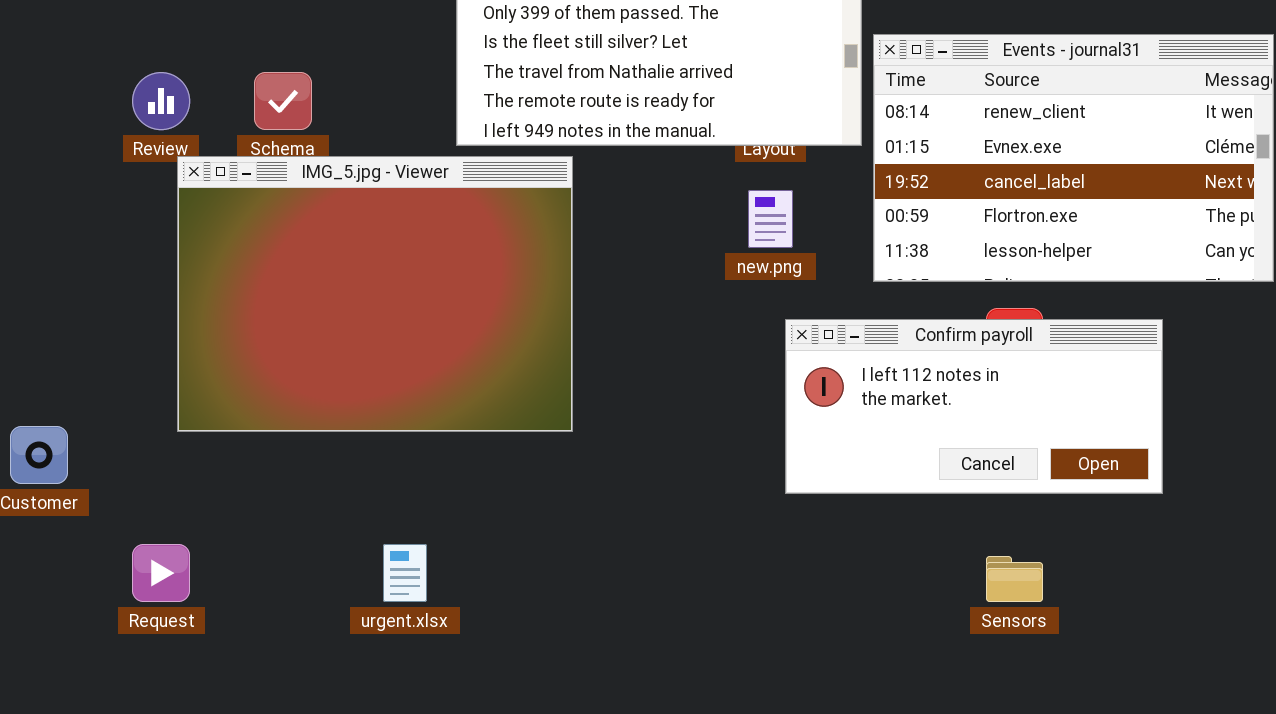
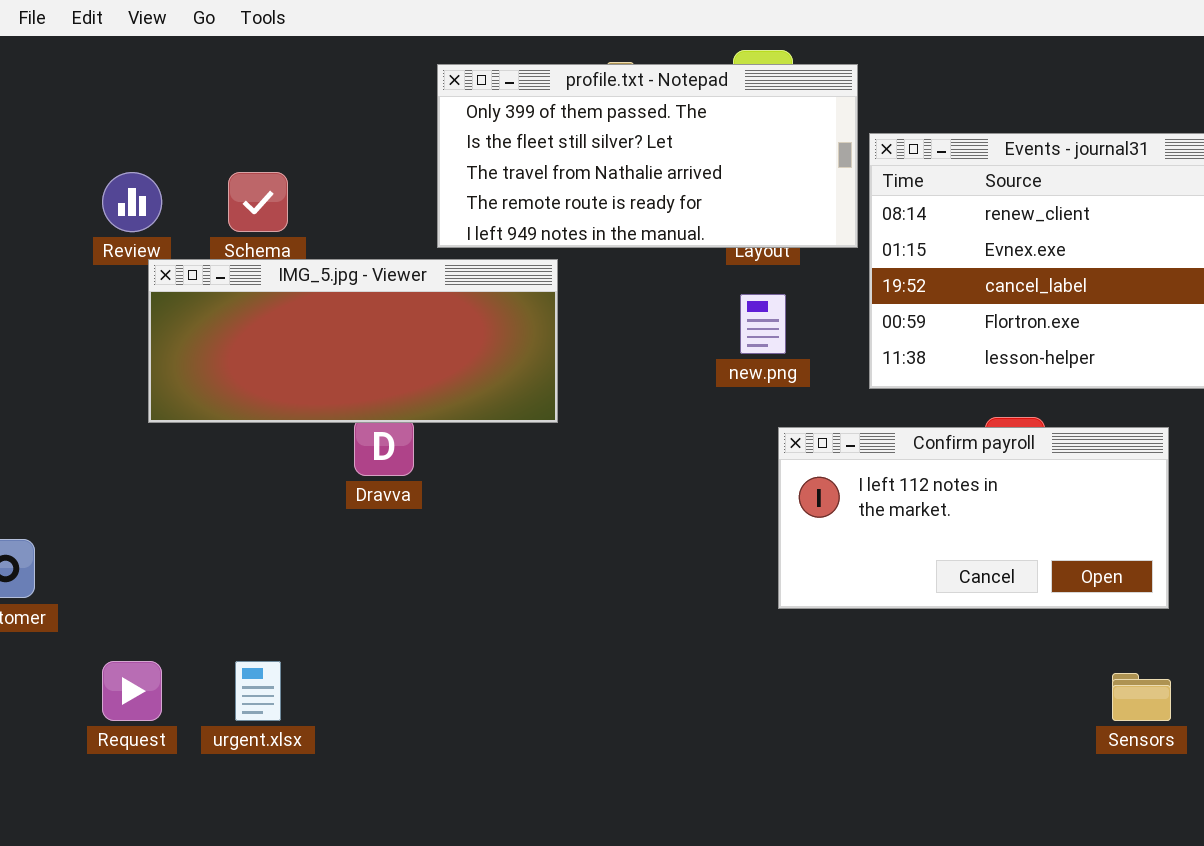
IMG_5.jpg - Viewer: [177,156,573,432] -> [148,259,558,423], resized
urgent.xlsx: [383,544,427,602] -> [235,661,281,721], moved
Sensors: [986,556,1043,602] -> [1112,673,1171,721], moved

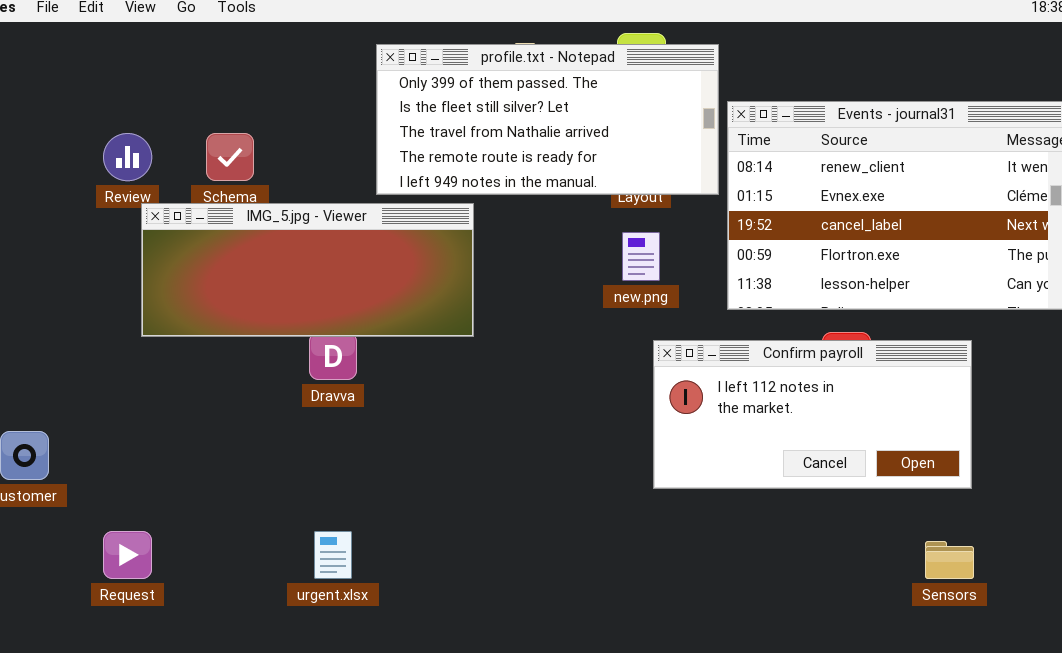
urgent.xlsx: [235,661,281,721] -> [314,531,352,579], moved

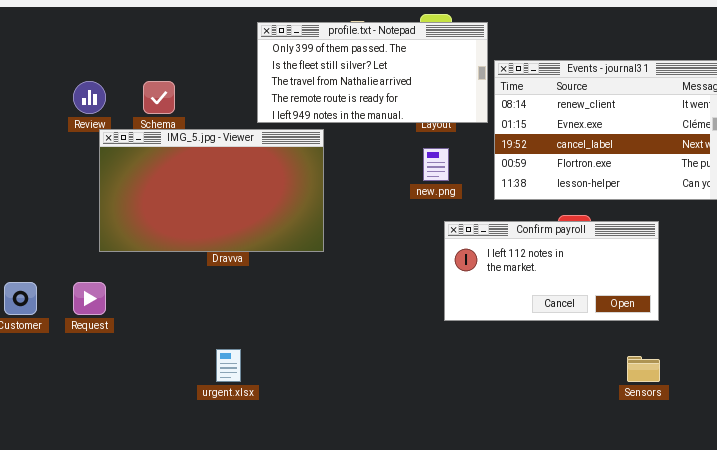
IMG_5.jpg - Viewer: [141,203,474,337] -> [99,129,324,252], resized
Request: [103,531,152,579] -> [73,282,106,315], moved

